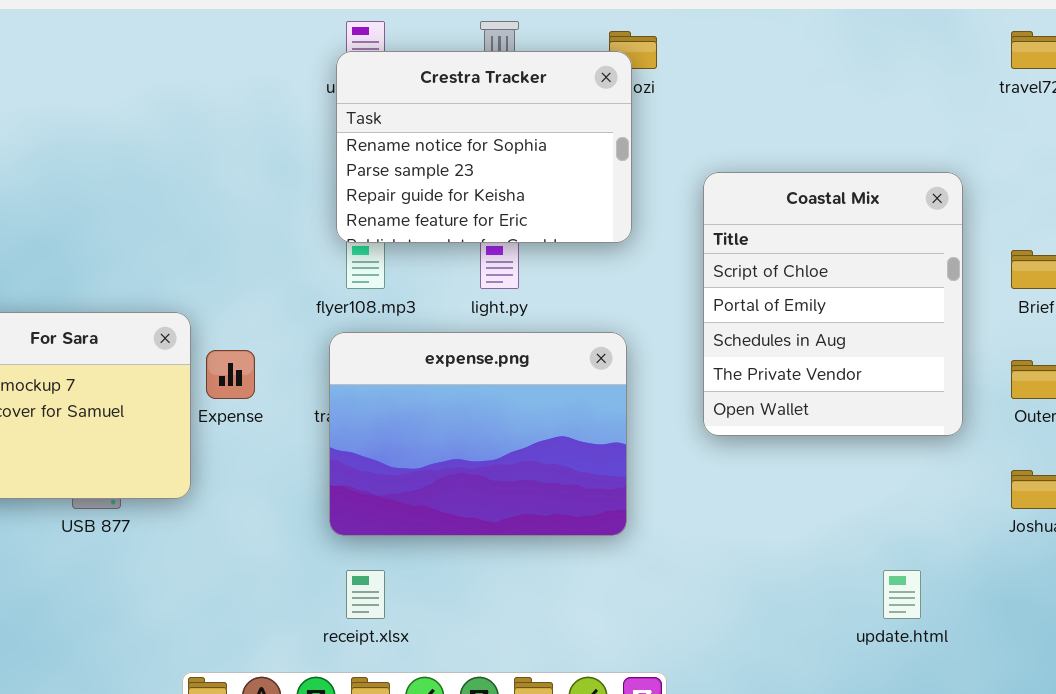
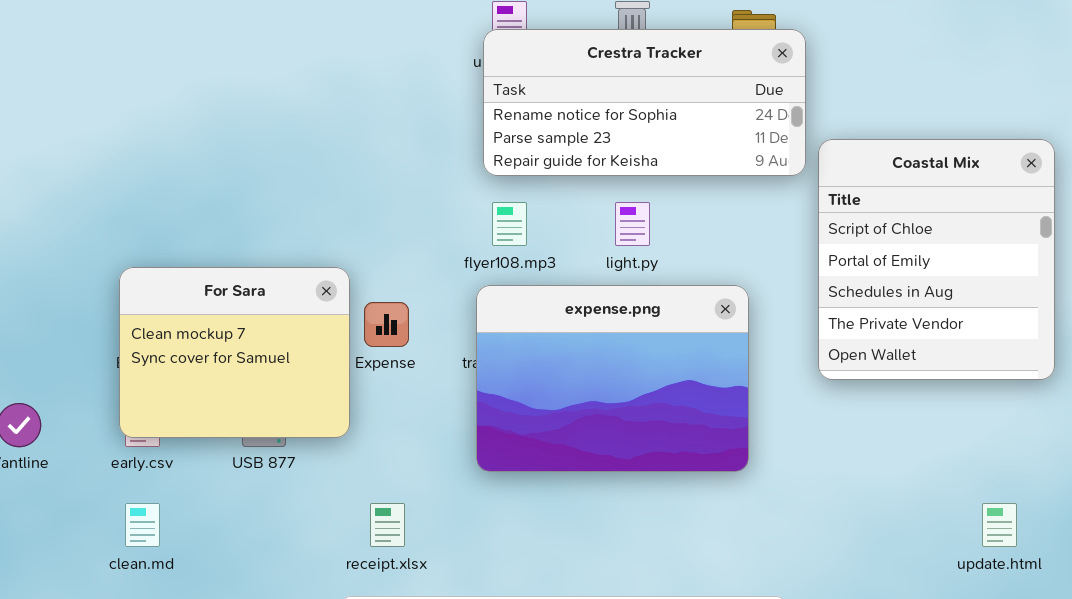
Crestra Tracker: [336,51,632,243] -> [483,29,806,176], resized
receipt.xlsx: [346,570,385,619] -> [370,503,405,547], moved

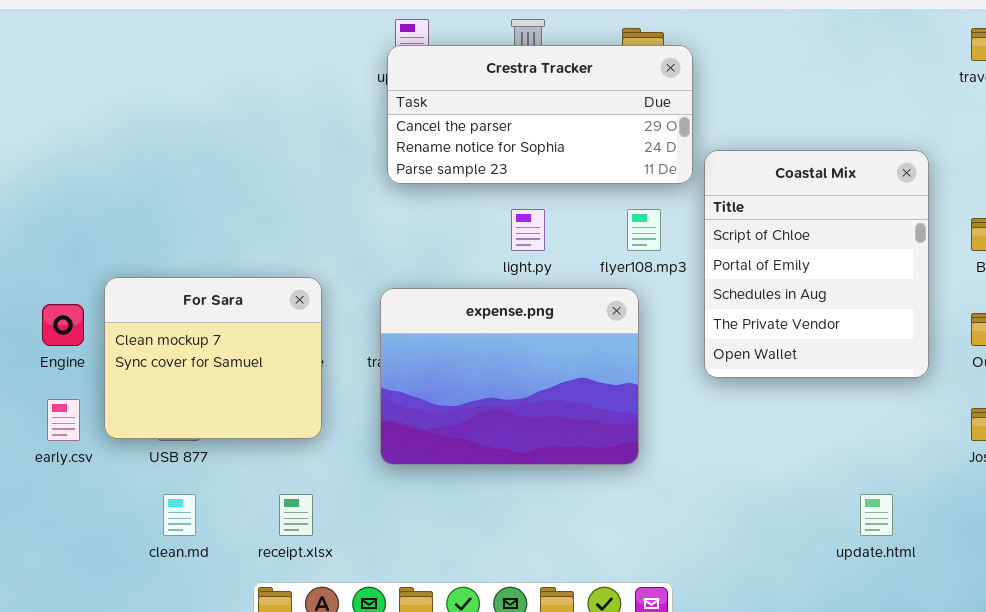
Crestra Tracker: [483,29,806,176] -> [387,45,693,184], scrolled up 1 row
flyer108.mp3: [492,202,527,246] -> [627,209,661,251], moved
For Sara: [119,267,350,438] -> [104,277,322,439], moved
clean.md: [125,503,160,547] -> [163,494,196,536], moved

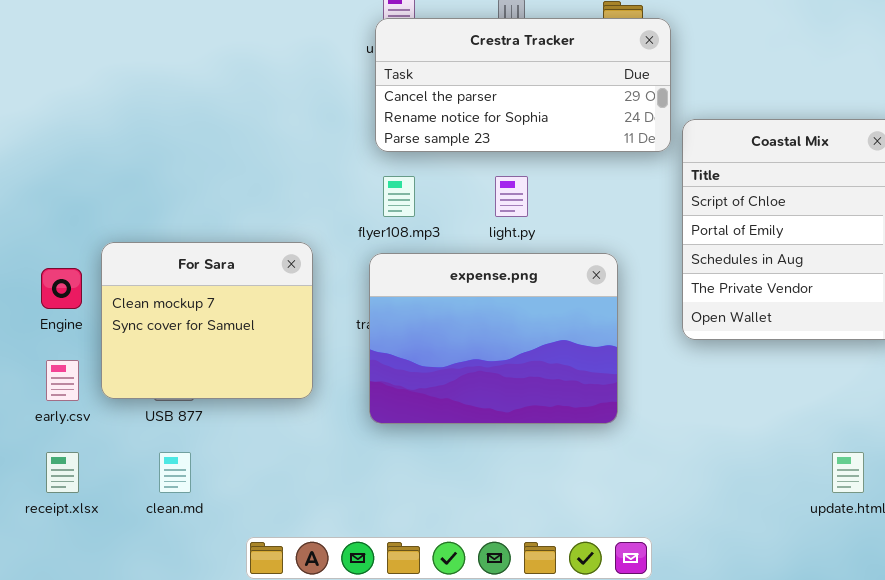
flyer108.mp3: [627,209,661,251] -> [383,176,415,217], moved
receipt.xlsx: [279,494,313,536] -> [46,452,79,493], moved

